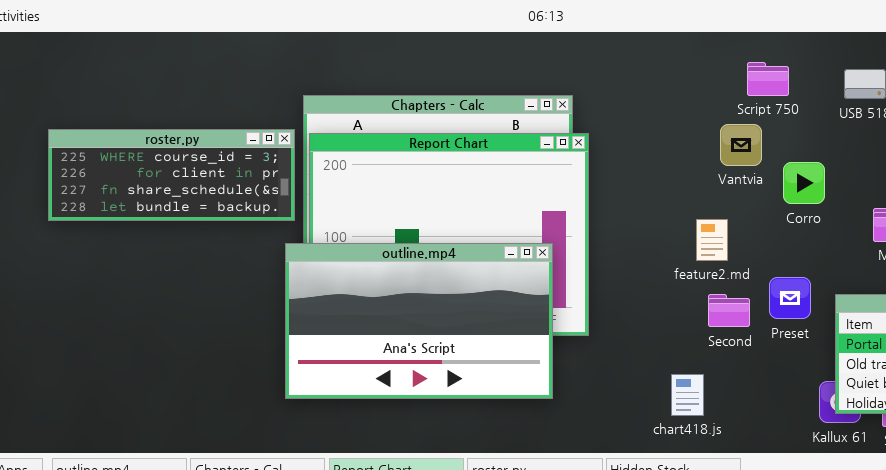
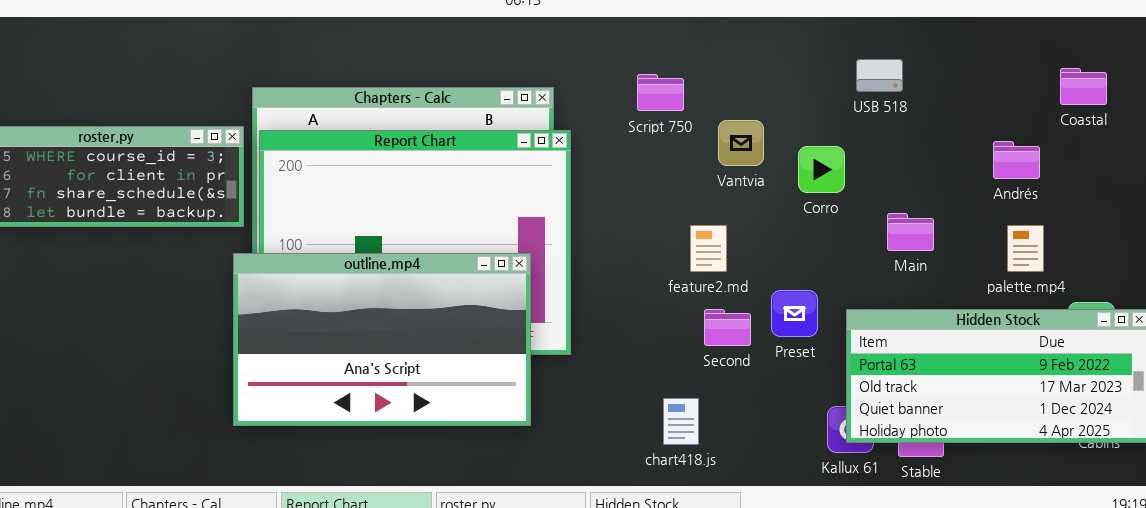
Script 750: [747,62,789,96] -> [637,74,684,111], moved
Corro: [783,162,825,204] -> [798,146,845,193], moved

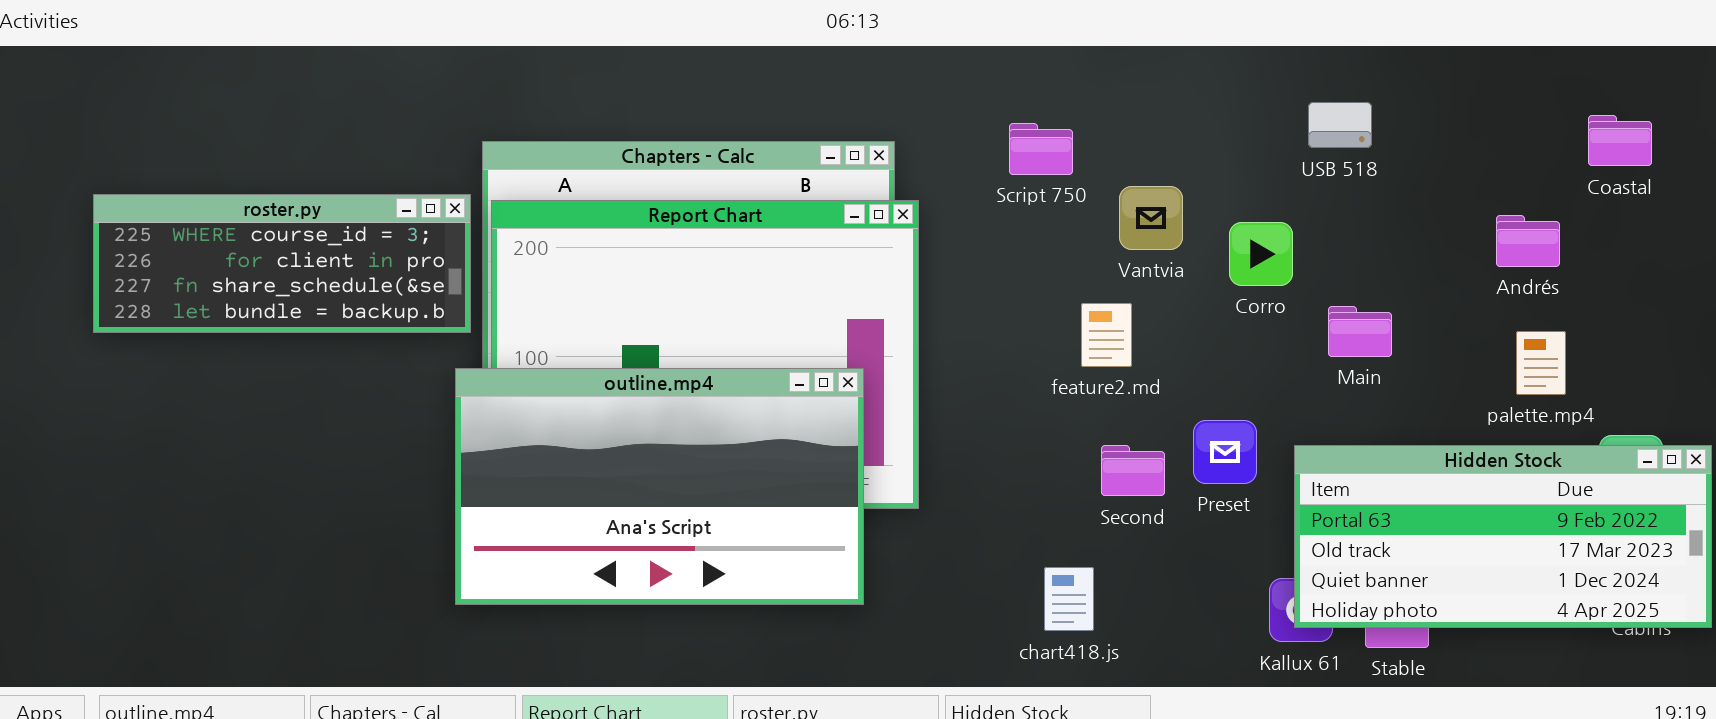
Main: [887,213,934,251] -> [1328,306,1392,357], moved
feature2.md: [690,225,727,272] -> [1081,303,1132,367], moved

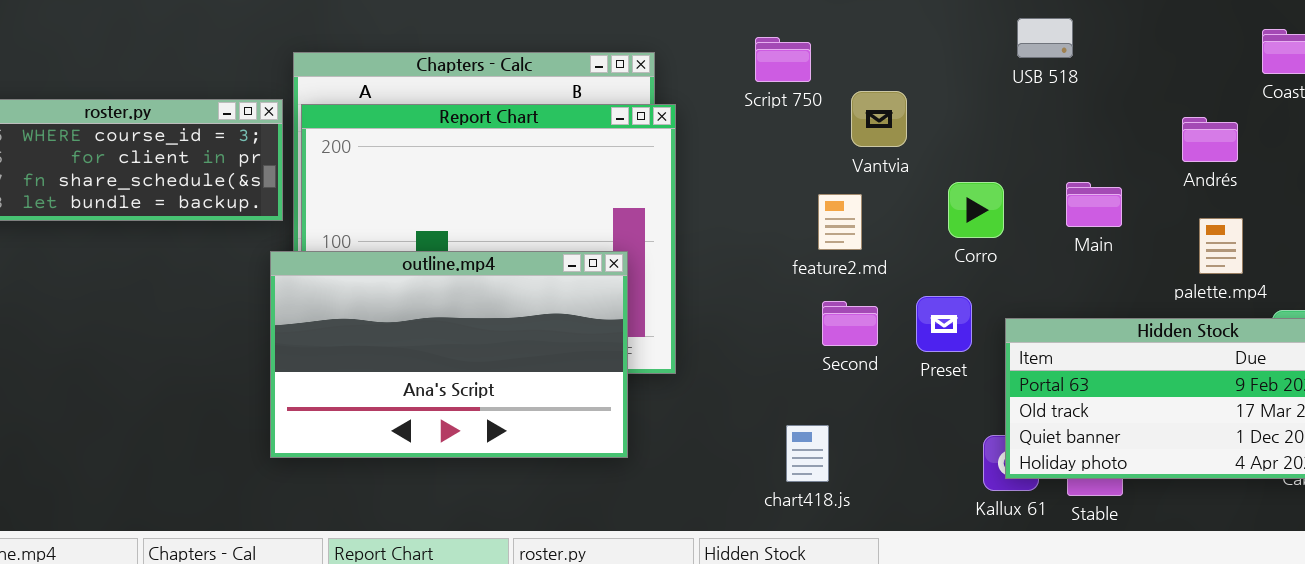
Corro: [1229,222,1293,286] -> [948,182,1004,238], moved
Main: [1328,306,1392,357] -> [1066,182,1122,227], moved
Second: [1101,445,1165,496] -> [822,301,878,346], moved

